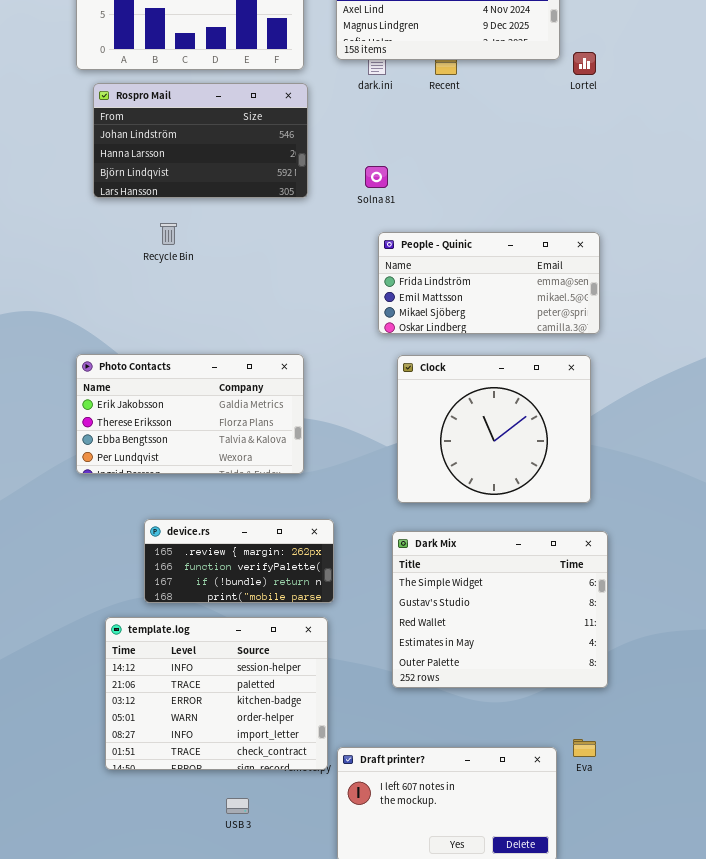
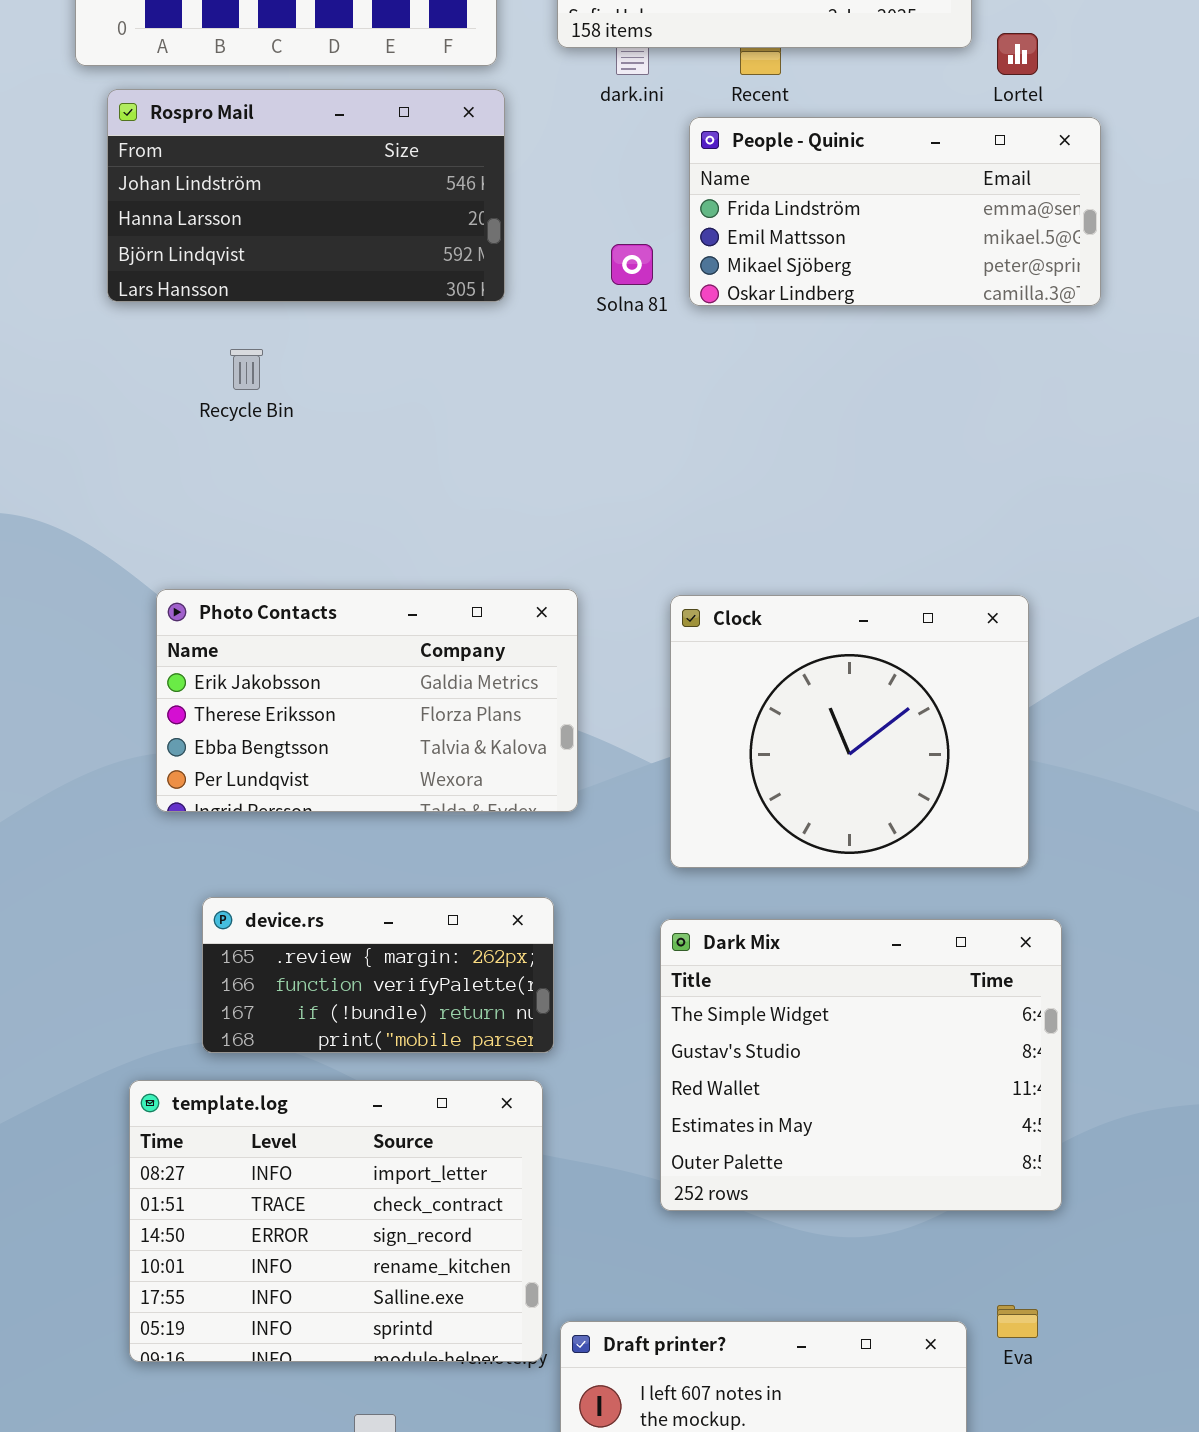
People - Quinic: [378,232,600,334] -> [689,117,1101,306], moved
Photo Contacts: [76,354,304,474] -> [156,589,578,812], moved
template.log: [105,617,328,770] -> [129,1080,543,1362], scrolled down 4 rows

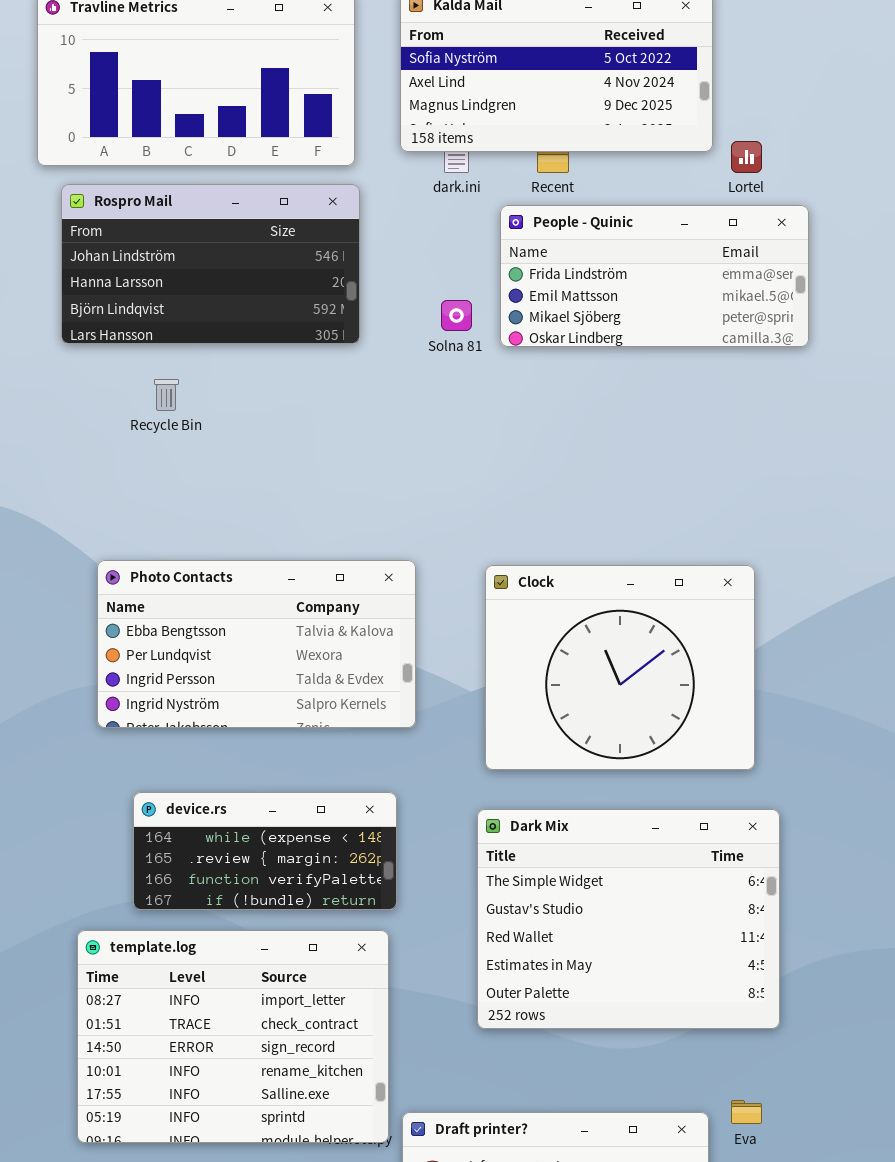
Photo Contacts: [156,589,578,812] -> [97,560,416,728], scrolled down 2 rows
device.rs: [202,897,554,1053] -> [133,792,397,910], scrolled up 1 row

